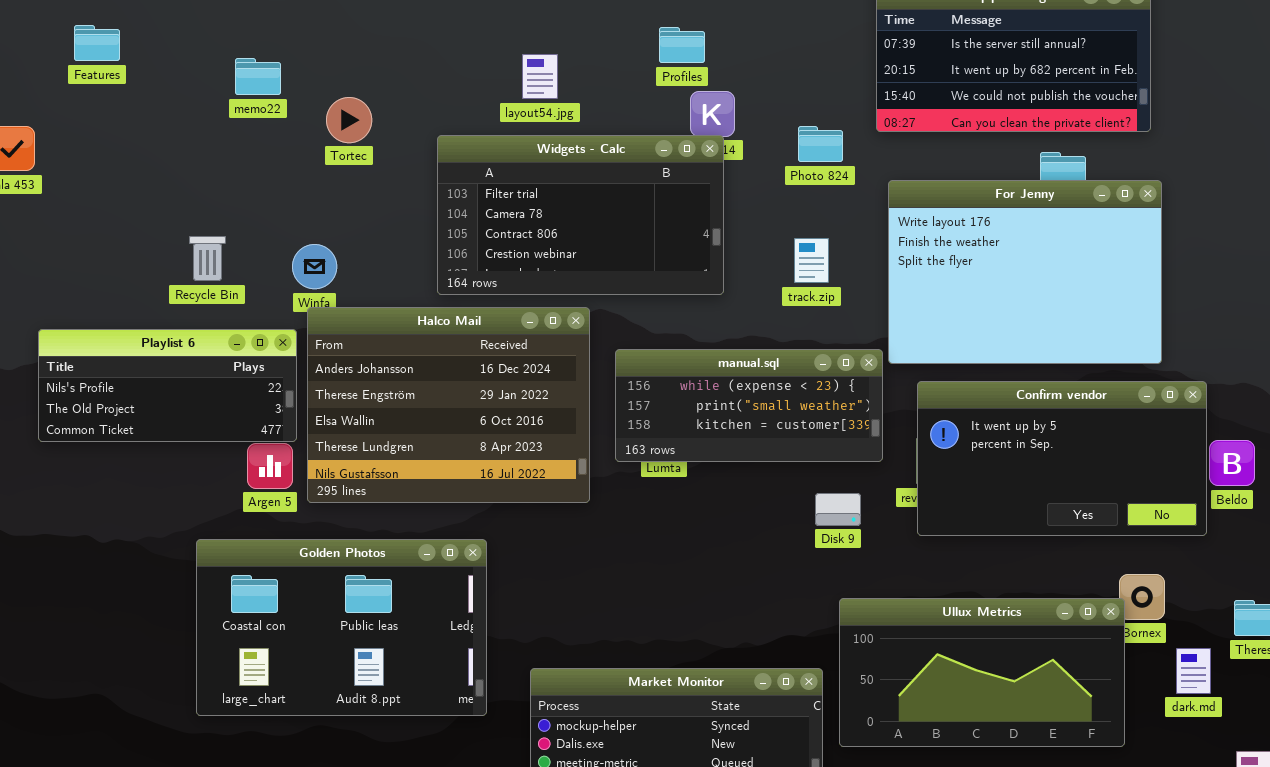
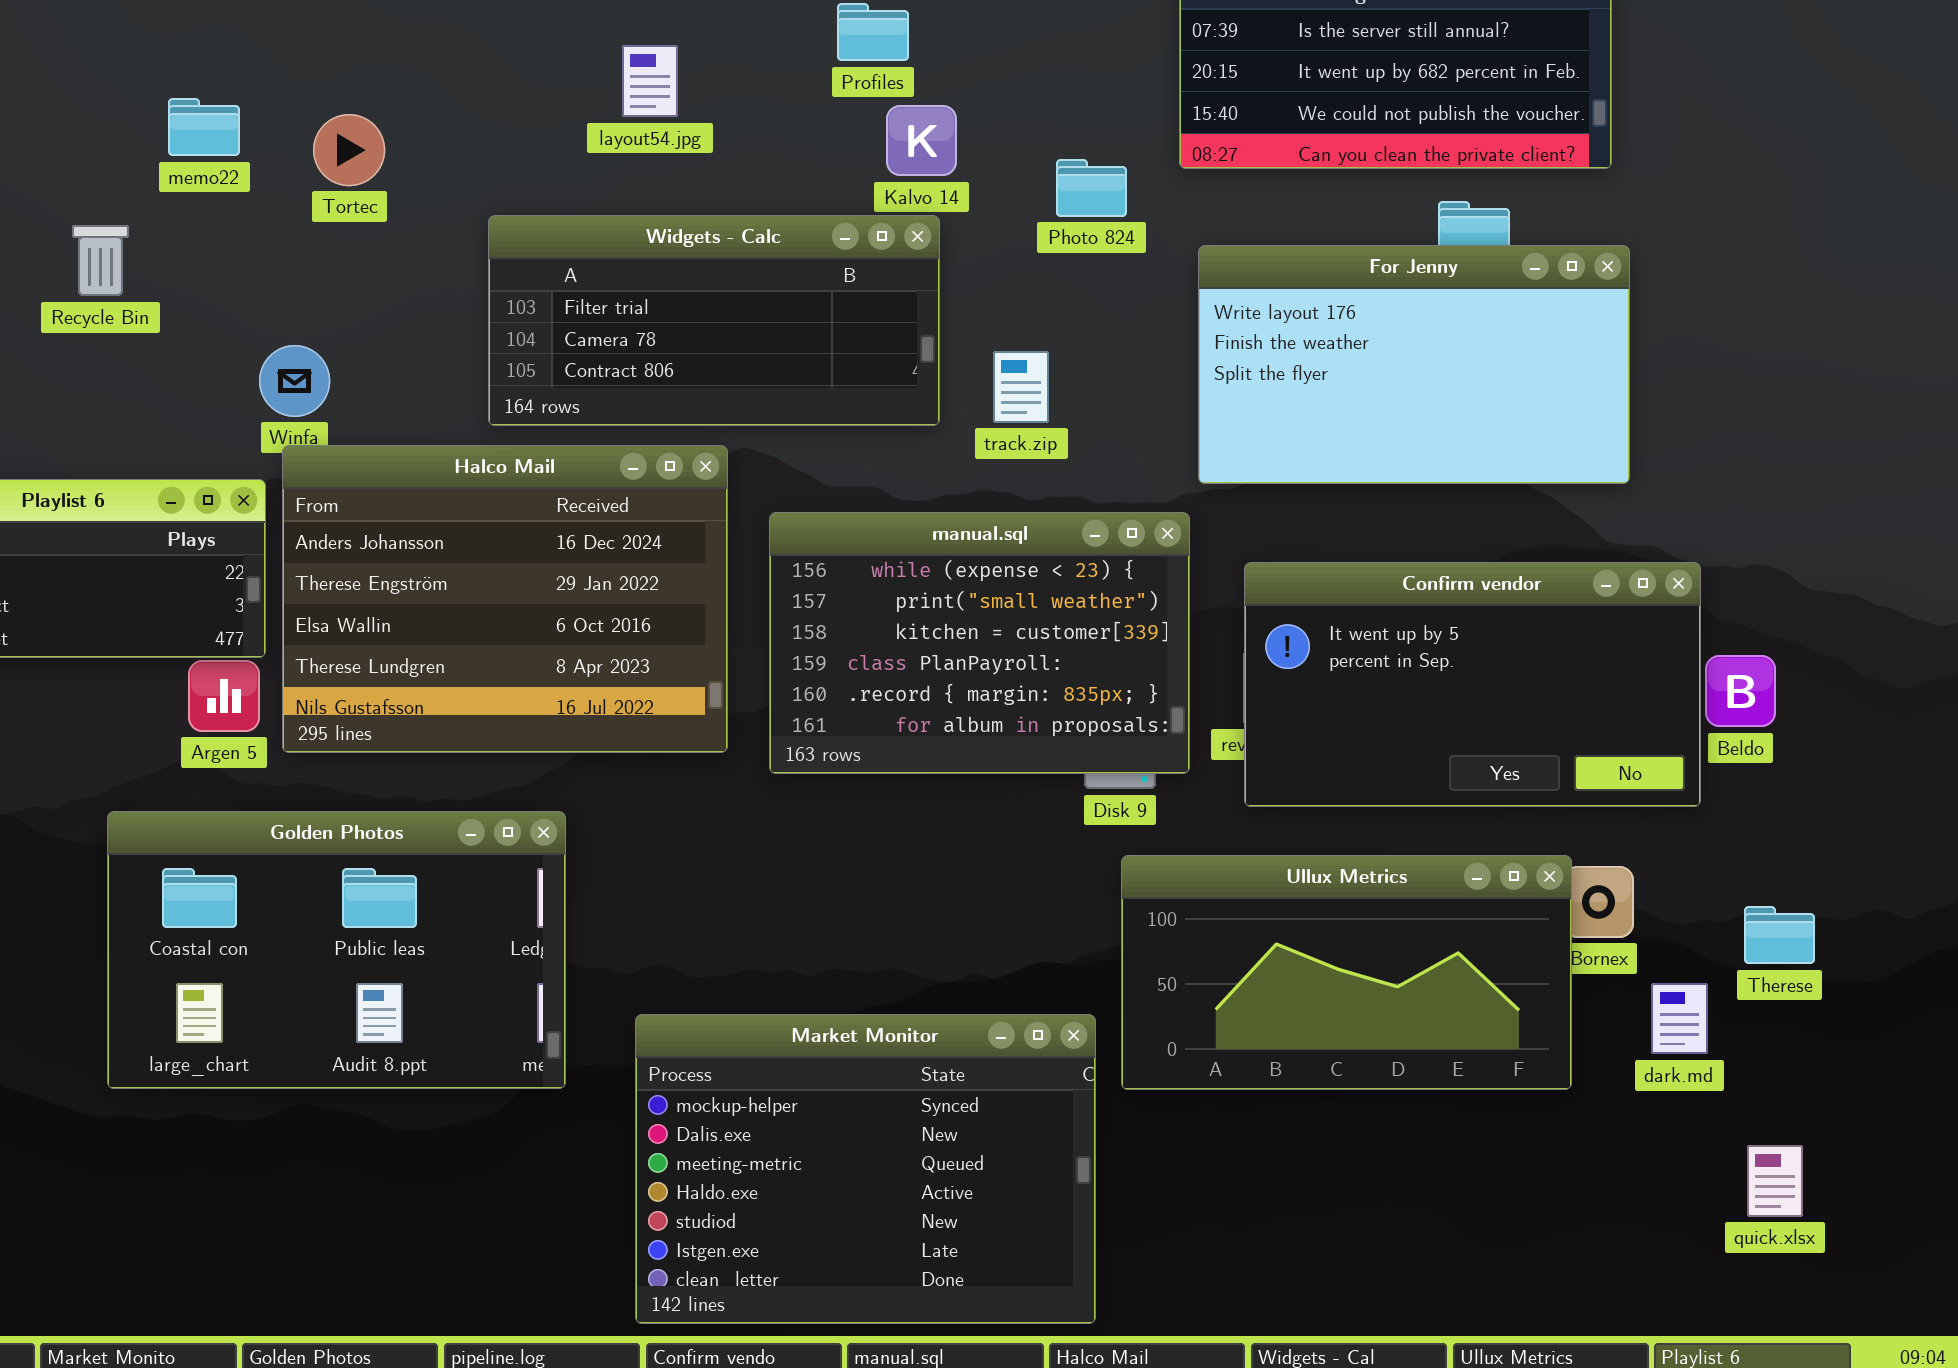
memo22: [235,58,281,95] -> [168,98,240,156], moved
Widgets - Calc: [437,135,724,295] -> [488,215,940,426], resized
For Jenny: [888,180,1162,364] -> [1198,245,1630,484], resized
Recycle Bin: [189,236,226,281] -> [72,225,129,296], moved
track.zip: [794,238,829,283] -> [993,351,1049,423], moved
manual.sql: [615,349,883,462] -> [769,512,1190,774], resized
Ullux Metrics: [839,598,1125,747] -> [1121,855,1572,1090], moved

